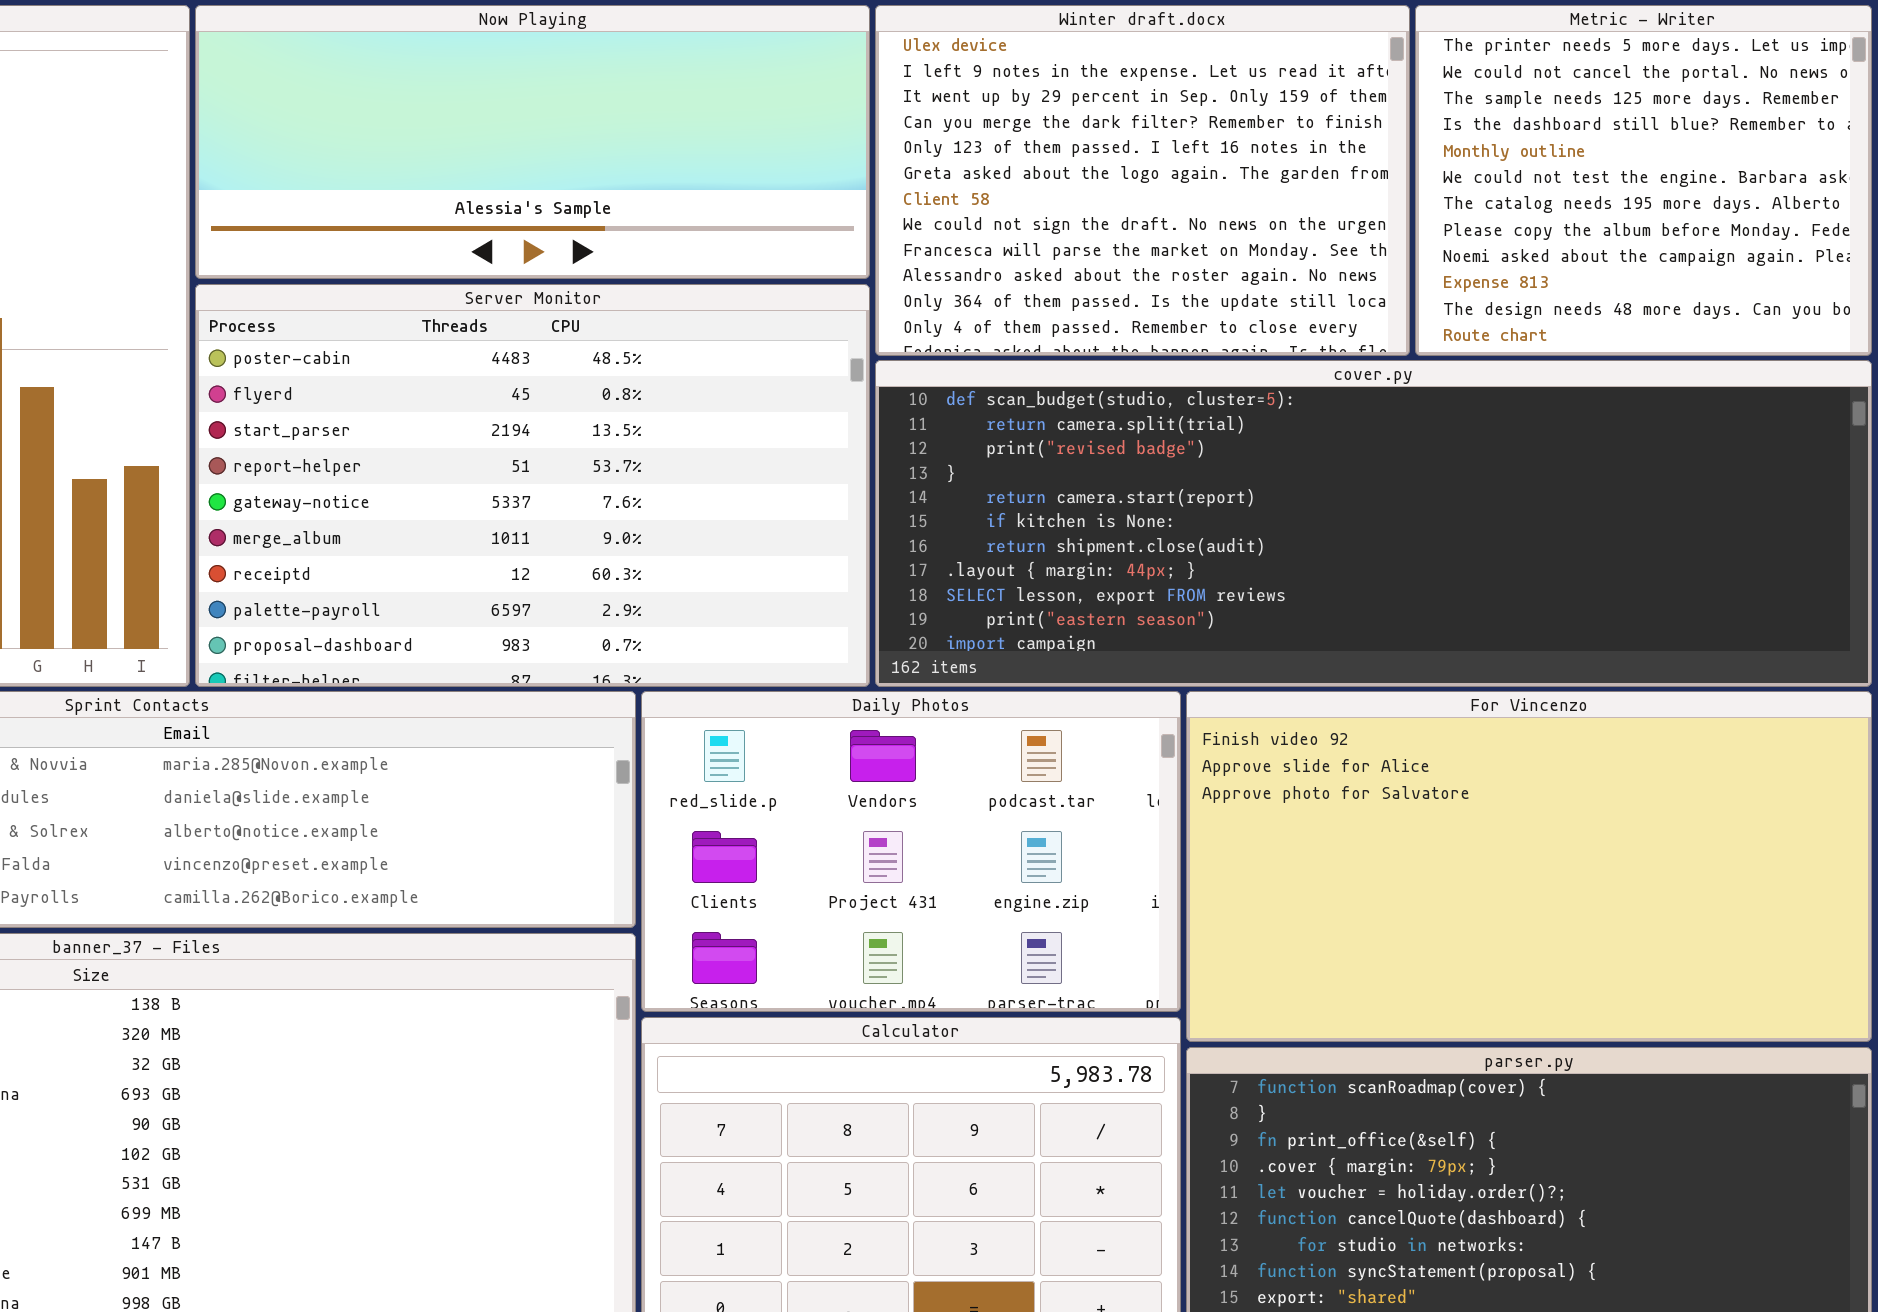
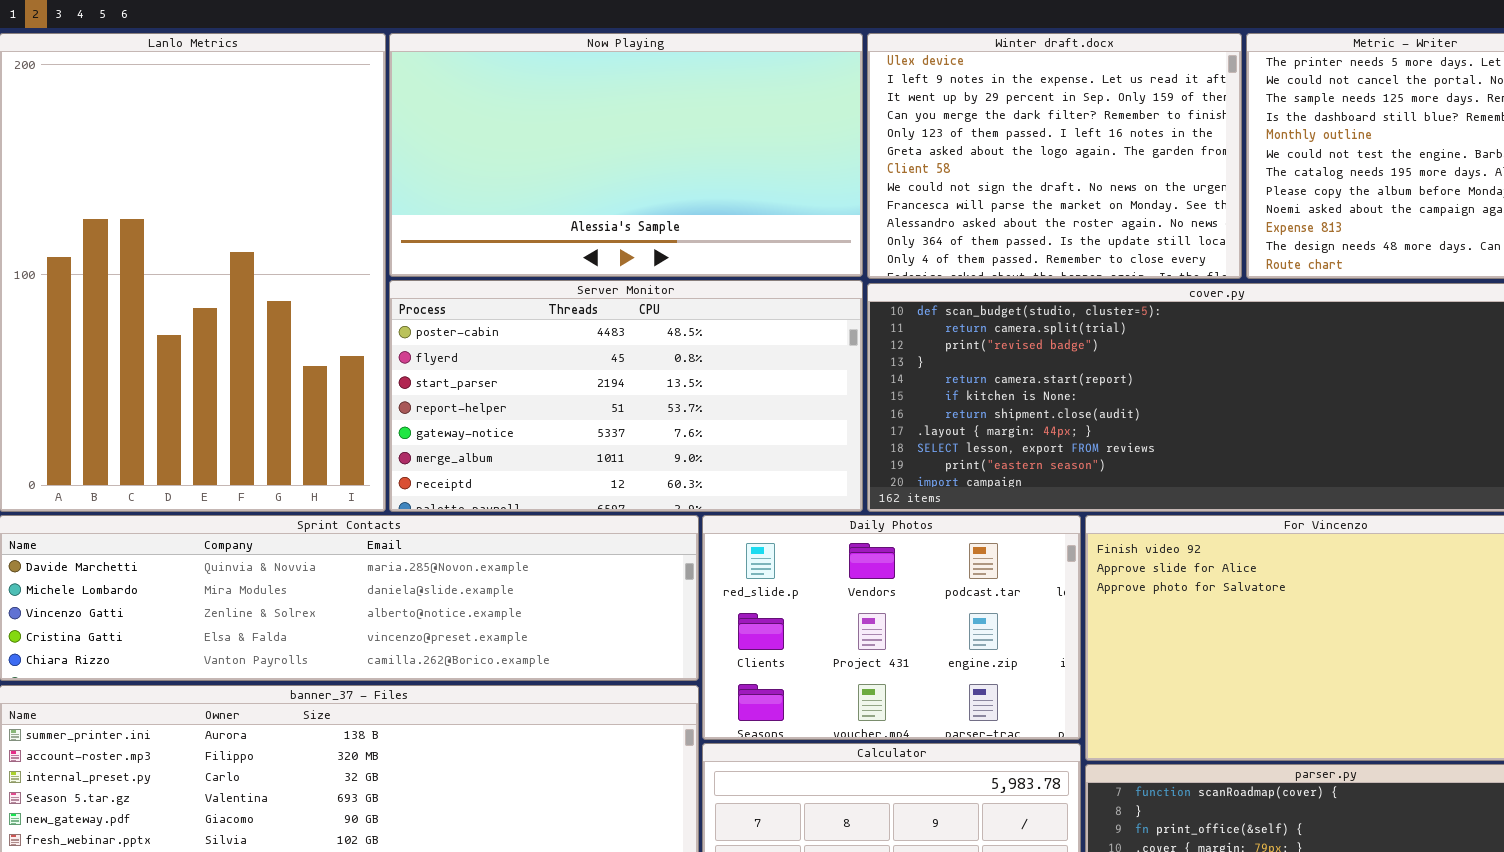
Now Playing: [195,5,870,279] -> [389,33,863,277], resized
Server Monitor: [195,284,870,687] -> [389,280,863,512], resized

